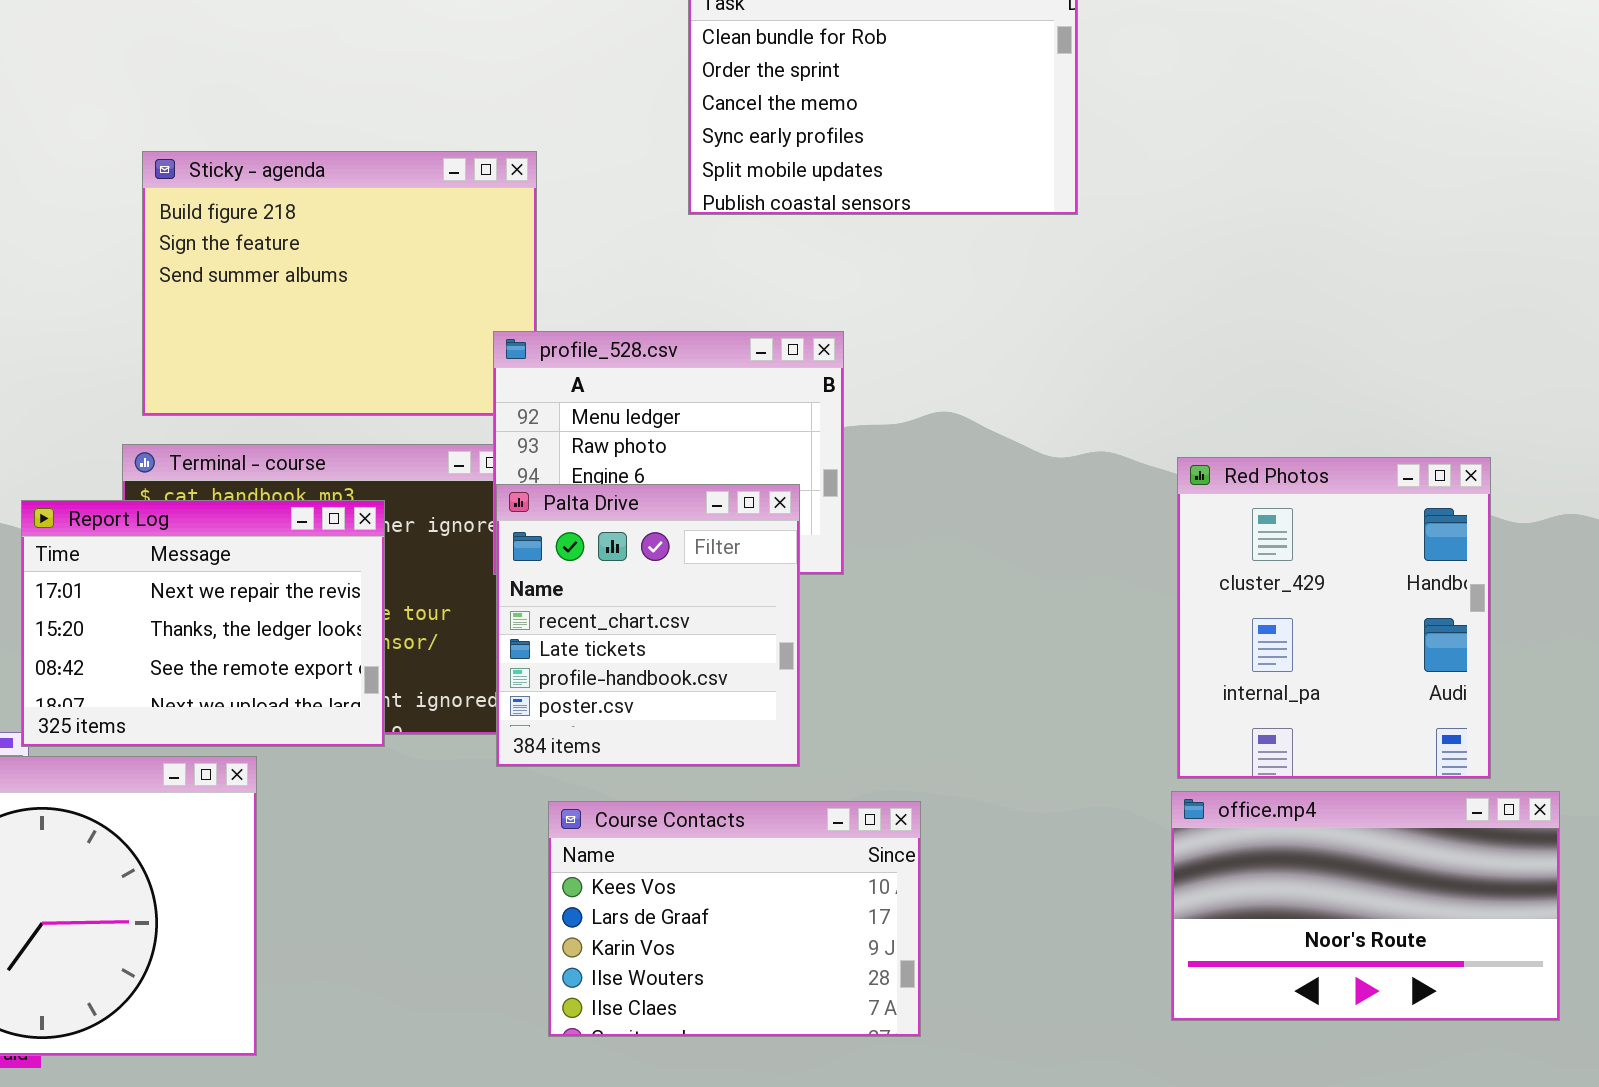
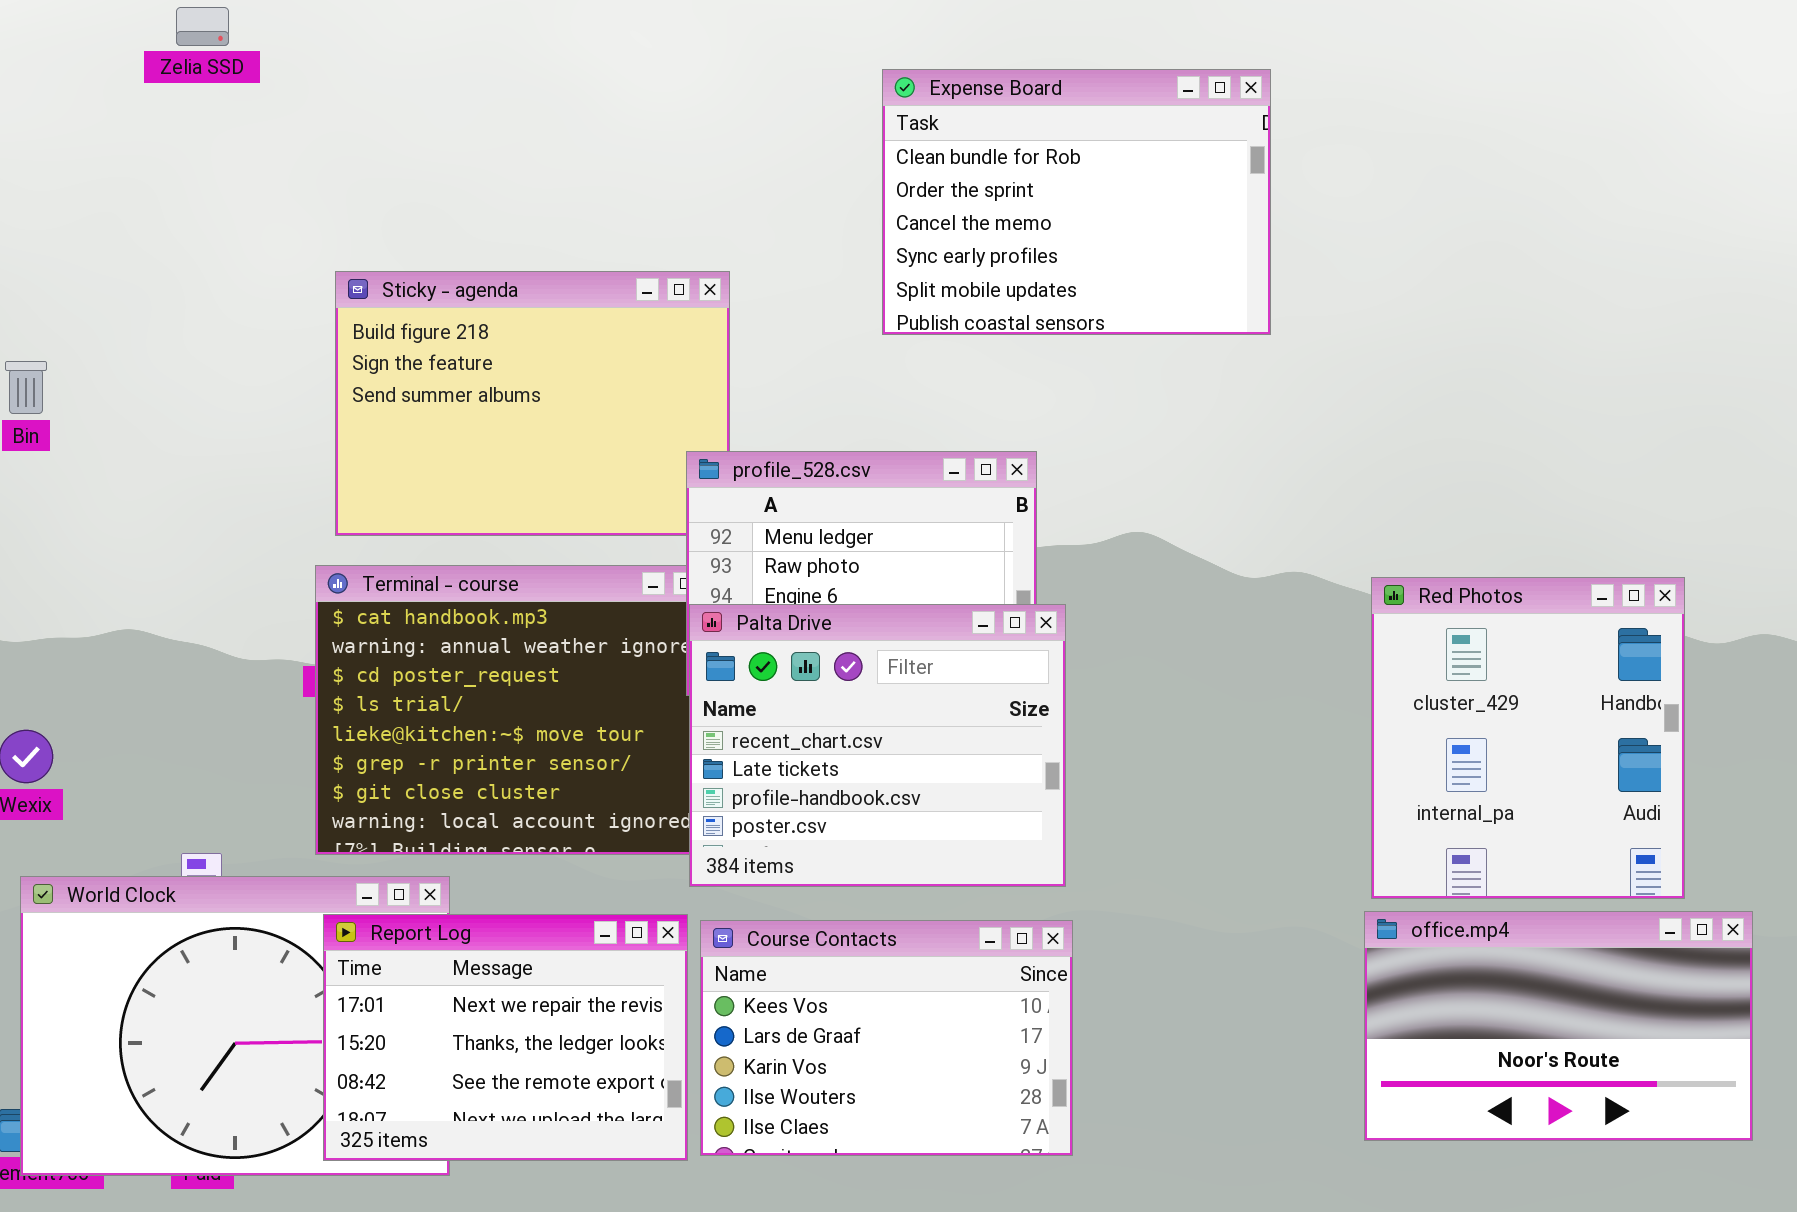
Palta Drive: [496,484,800,767] -> [689,604,1066,887], resized
Report Log: [21,500,385,747] -> [323,914,688,1161], moved
Course Contacts: [548,801,921,1037] -> [700,920,1073,1156], moved

